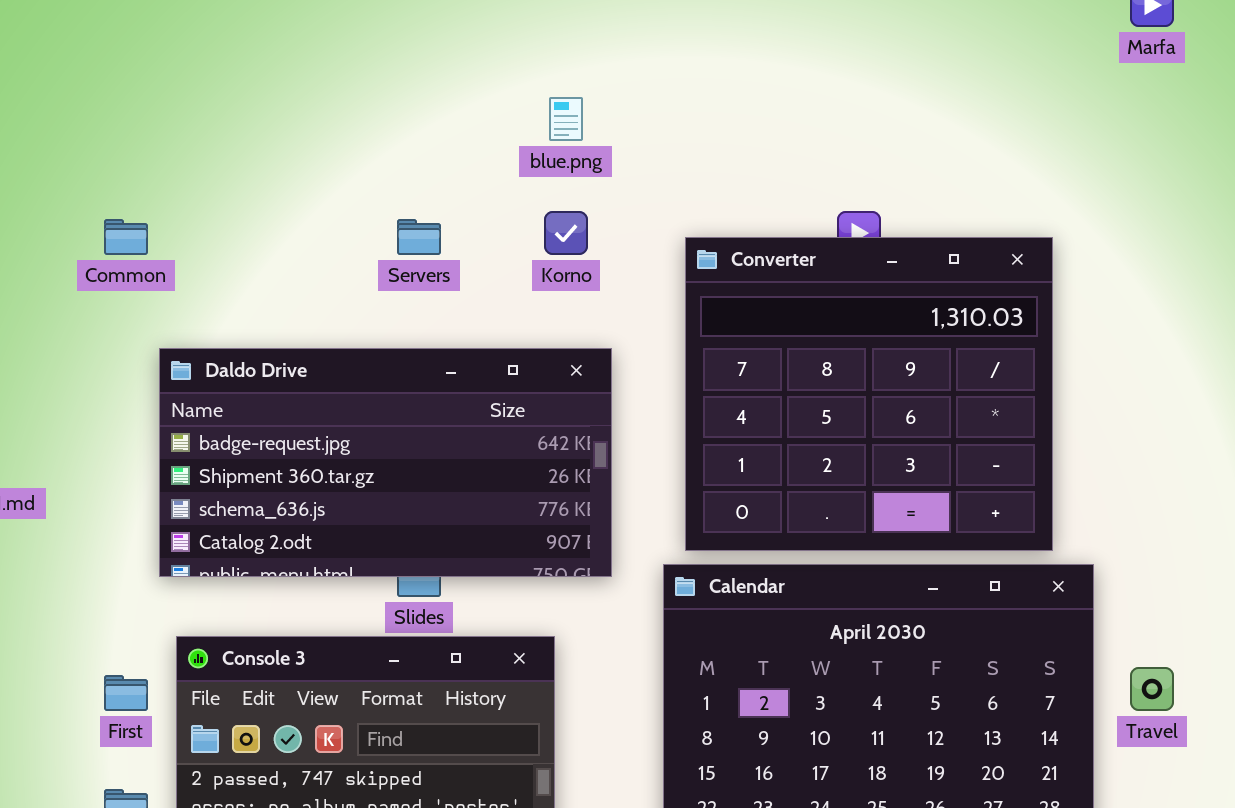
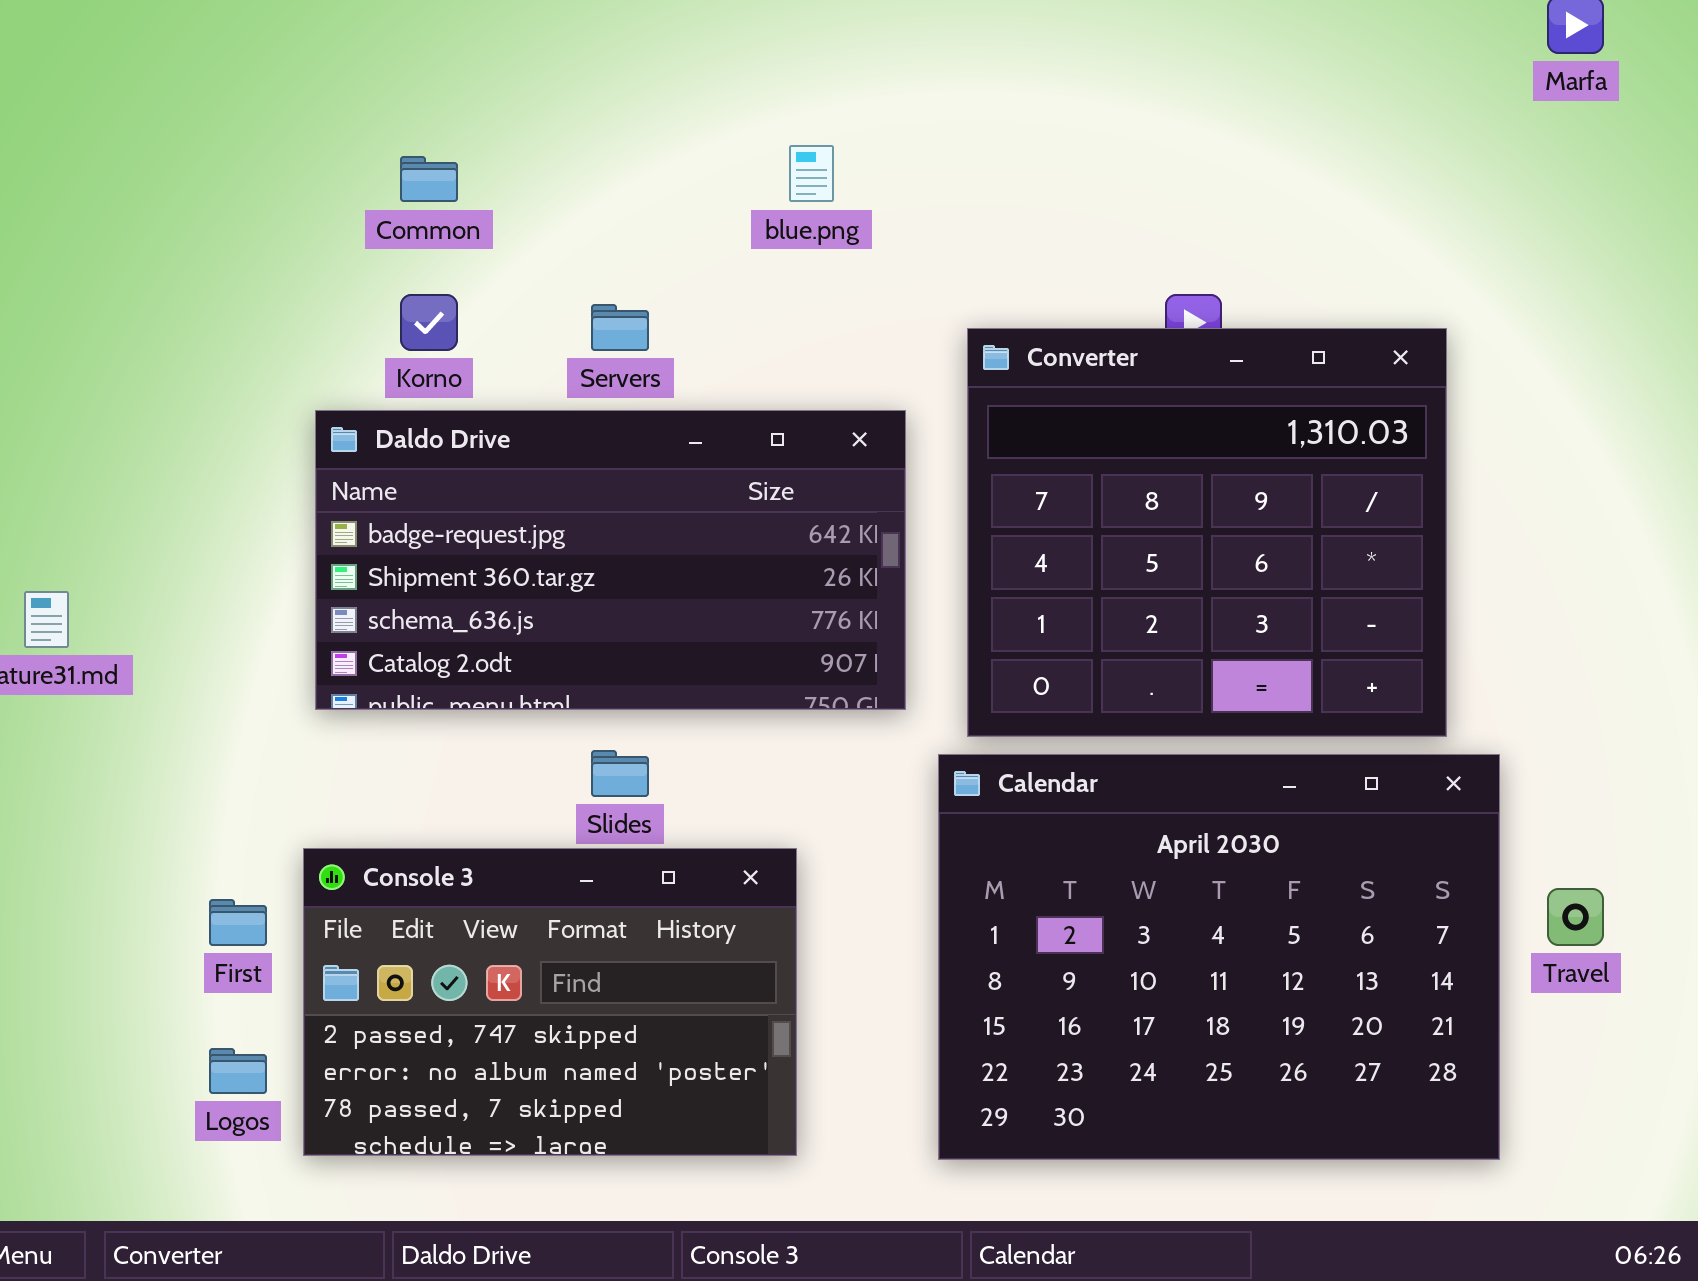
Korno: [544,211,588,255] -> [400,294,458,351], moved
Common: [104,219,148,255] -> [400,156,458,202], moved
Daldo Drive: [159,348,612,577] -> [315,410,906,710], moved

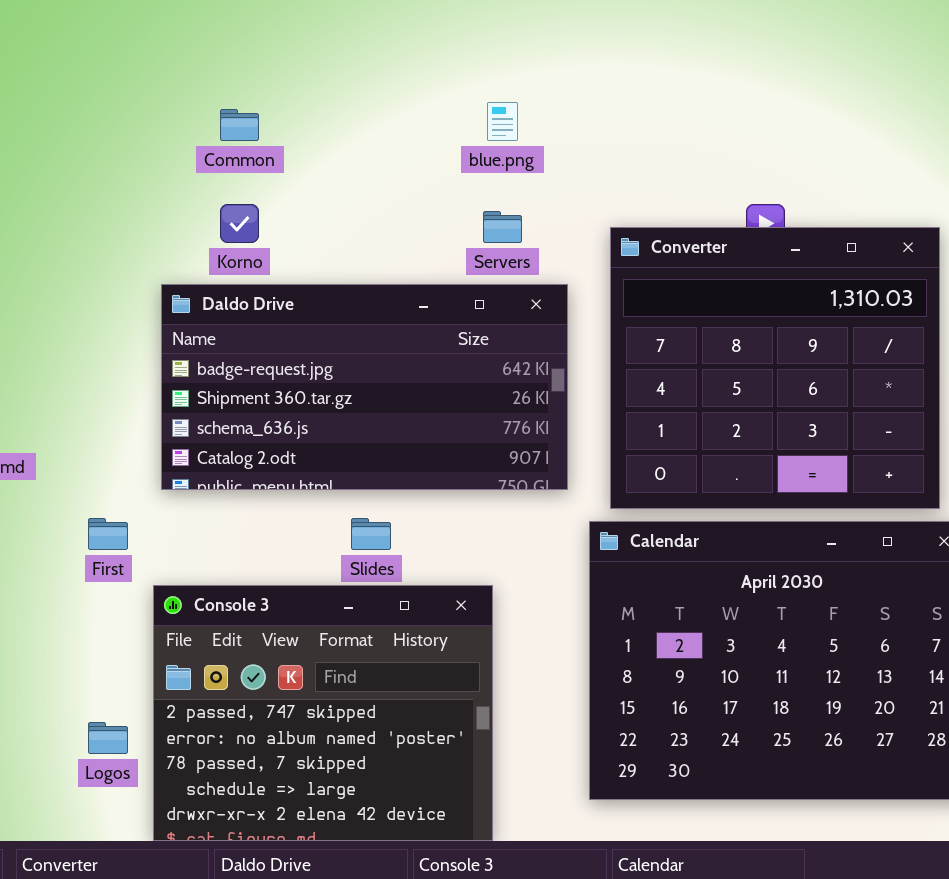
Servers: [591,304,649,351] -> [483,211,522,243], moved
Console 3: [303,848,797,1156] -> [153,585,493,841], resized
First: [209,899,267,946] -> [88,518,128,550], moved

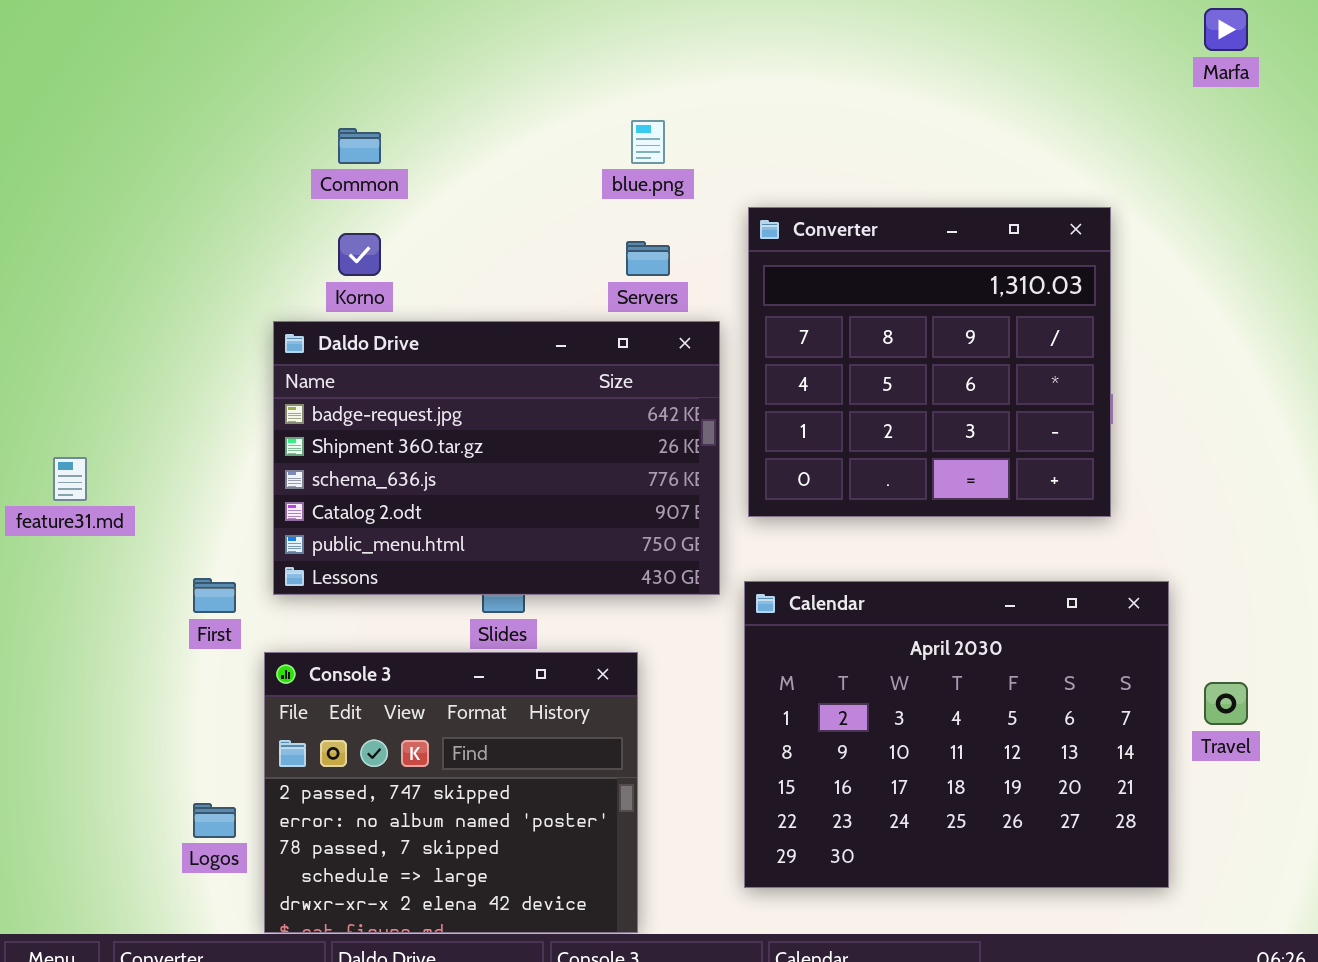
Converter: [610,227,940,509] -> [748,207,1111,517], moved
Daldo Drive: [161,284,568,490] -> [273,321,720,595], resized

